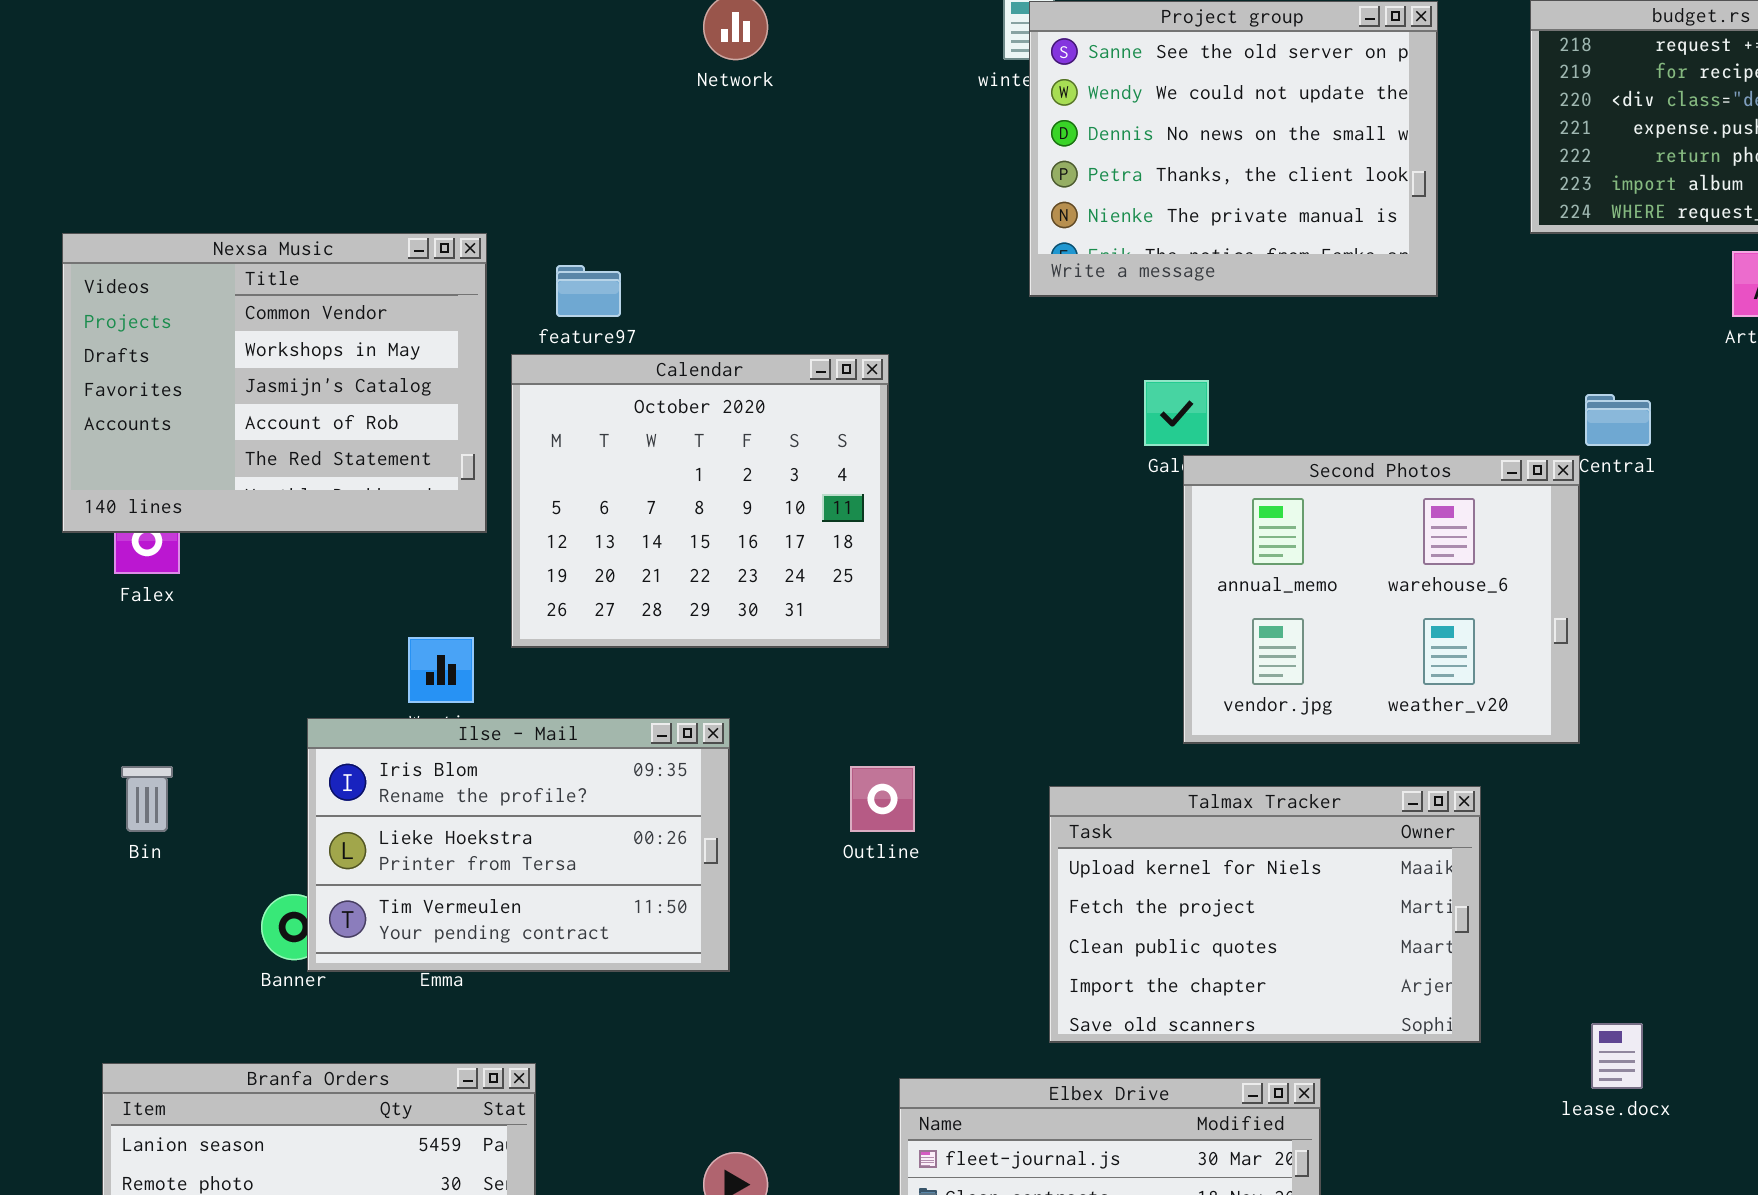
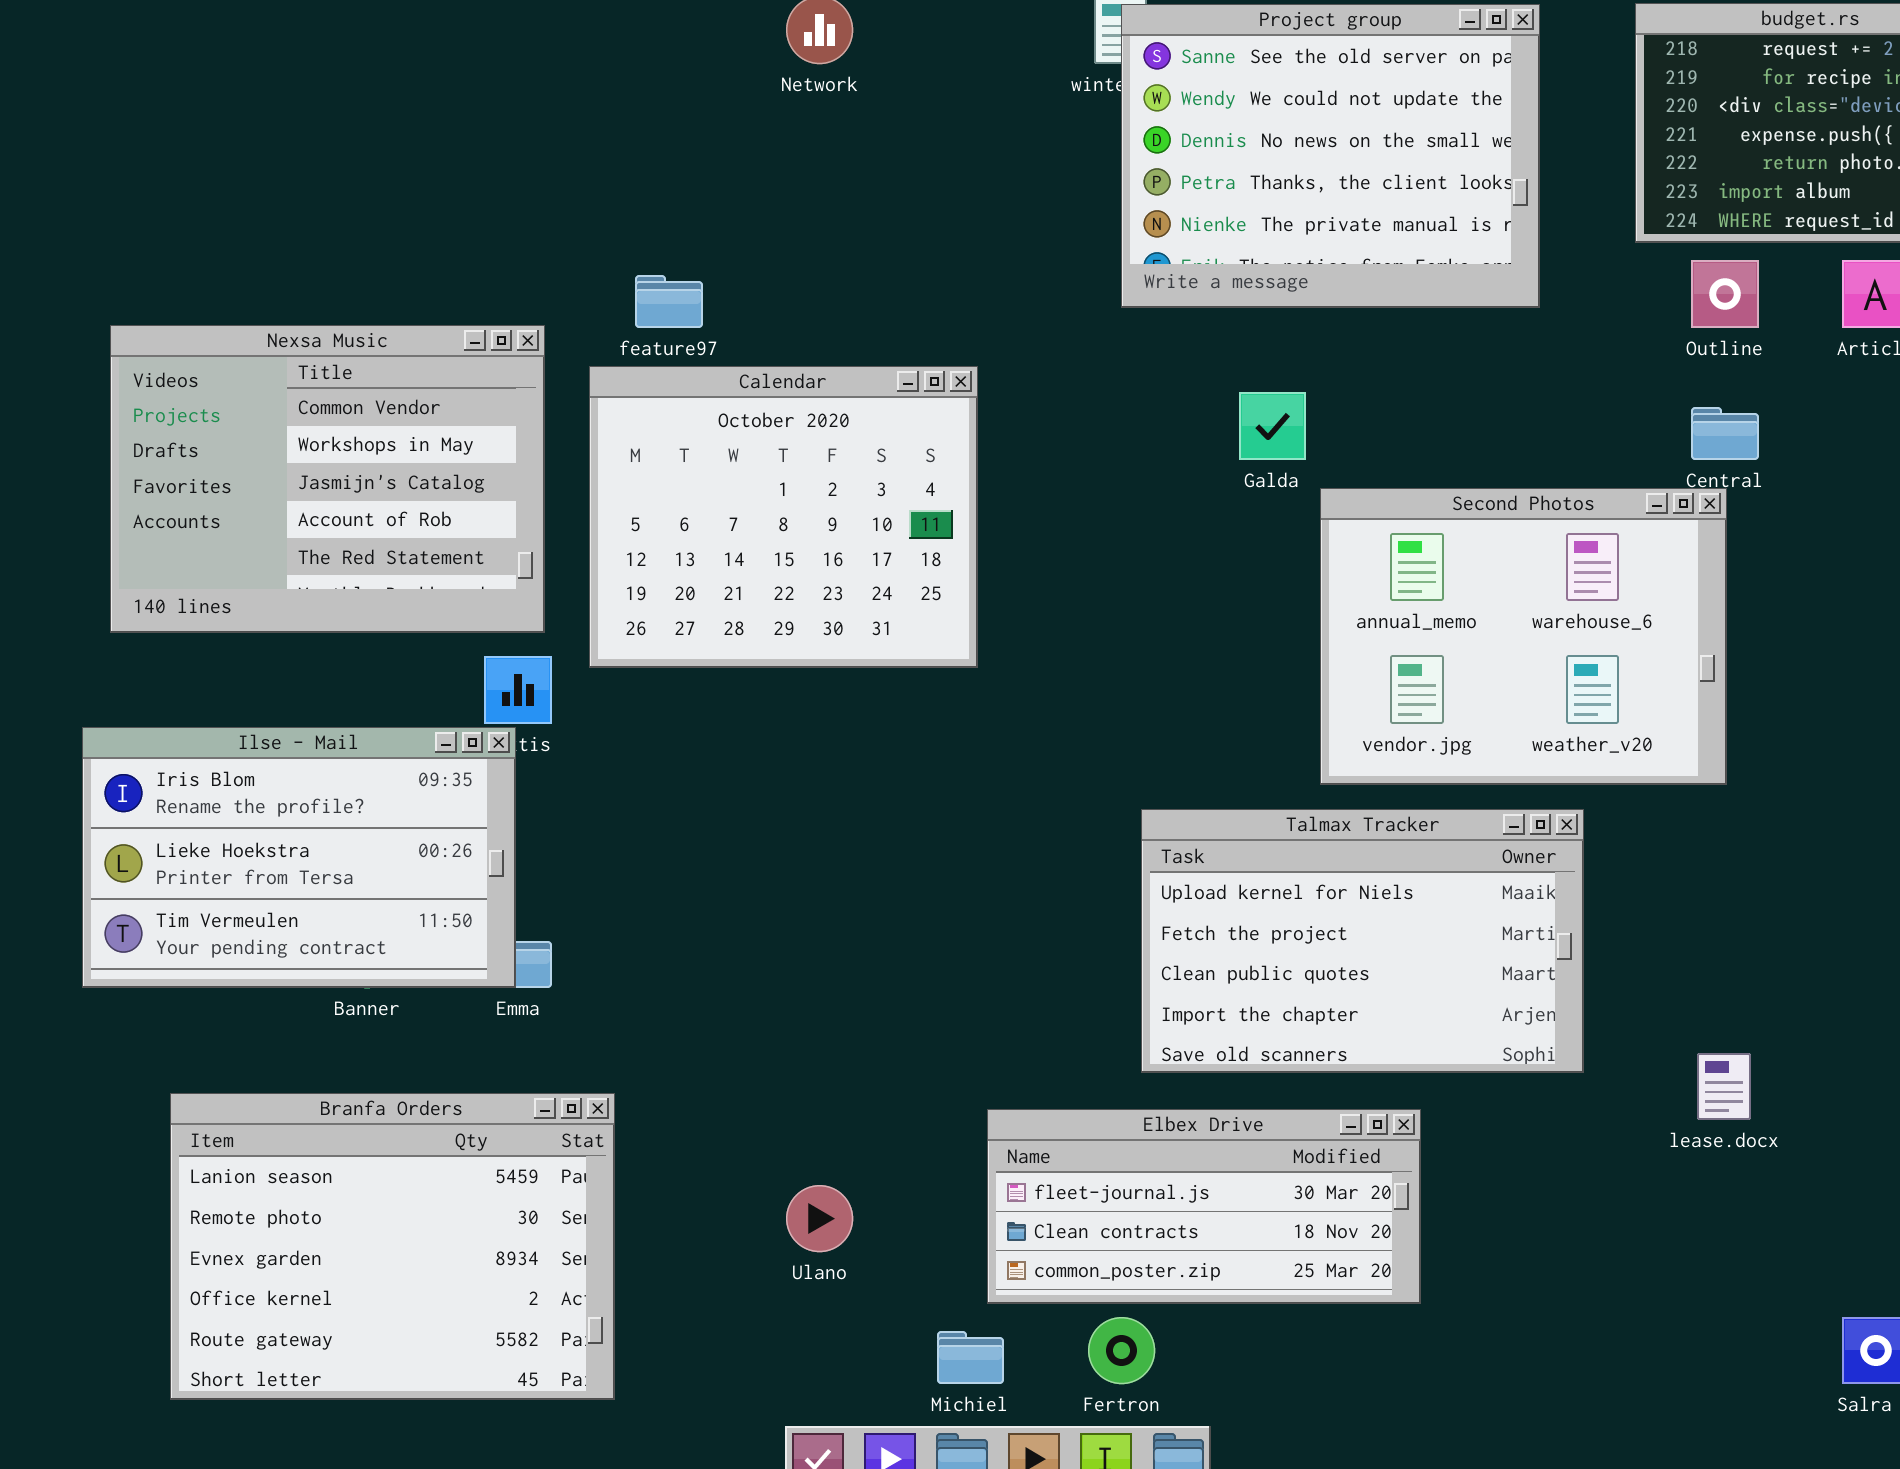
Nexsa Music: [62,233,487,533] -> [110,325,545,633], moved
Second Photos: [1183,455,1580,744] -> [1320,488,1727,785], moved
Ilse - Mail: [307,718,730,972] -> [82,727,516,988], moved
Outline: [850,766,915,832] -> [1691,260,1759,328], moved

